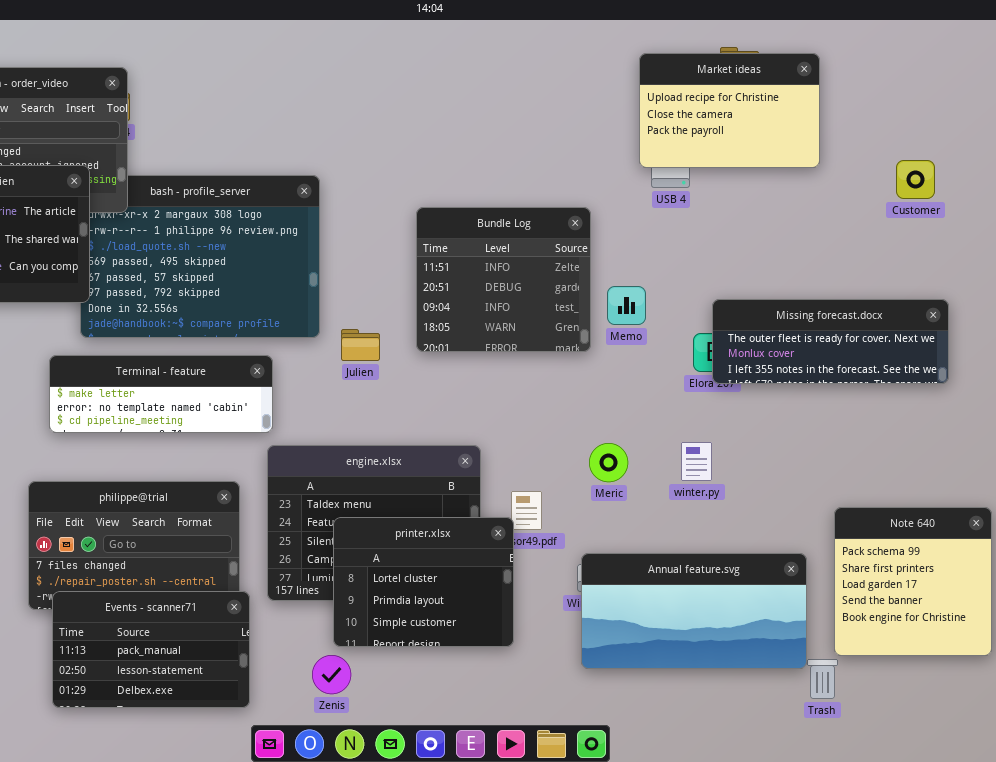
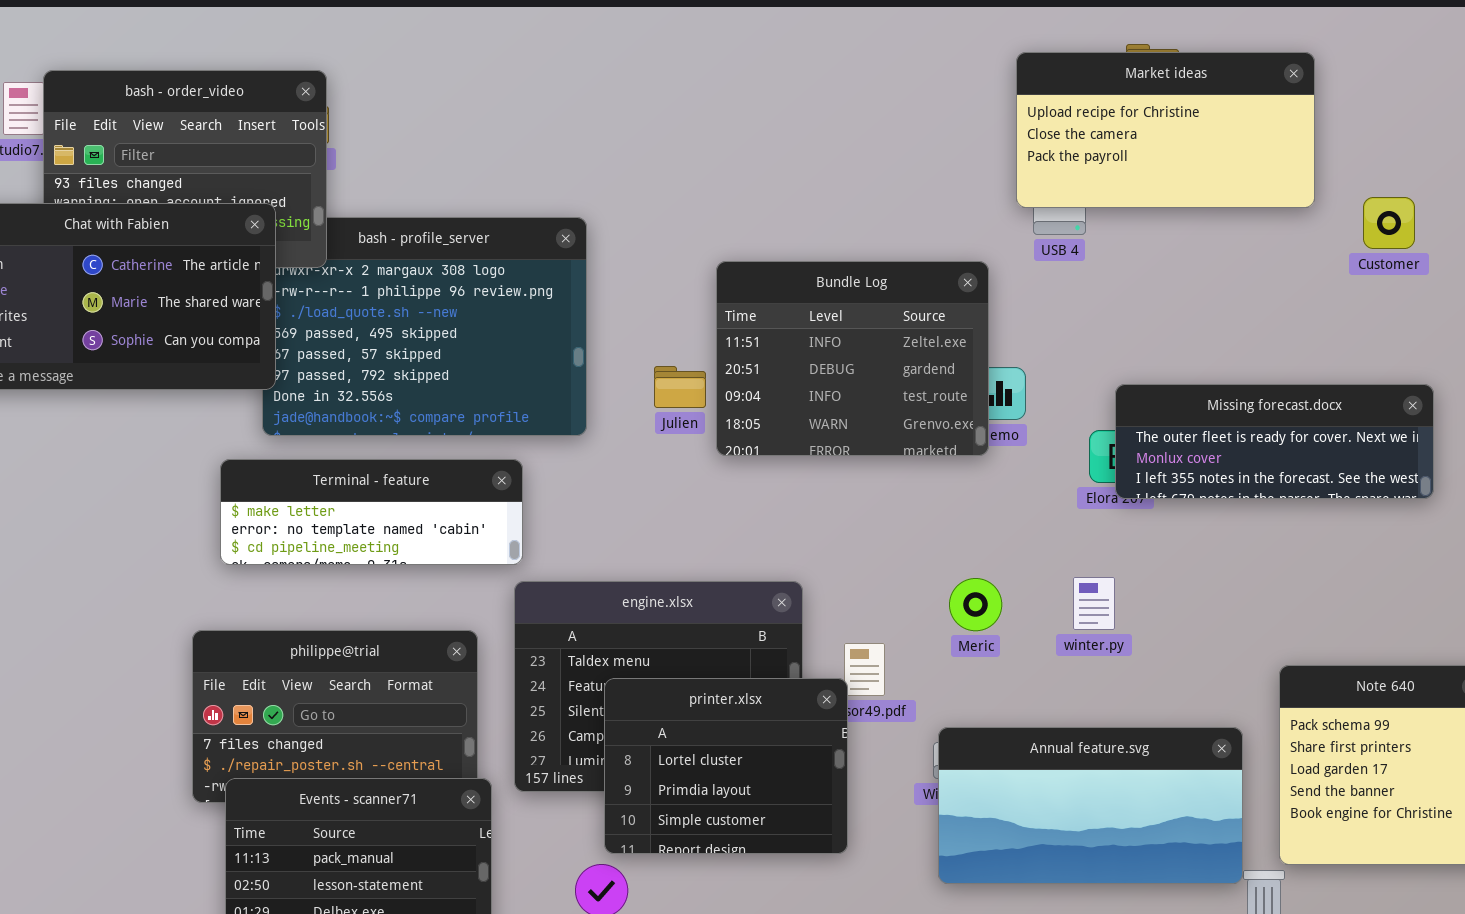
Market ideas: [639,53,820,168] -> [1016,52,1315,208], resized
Bundle Log: [416,207,591,352] -> [716,261,989,456], resized
Julien: [341,329,380,361] -> [654,366,706,408], moved

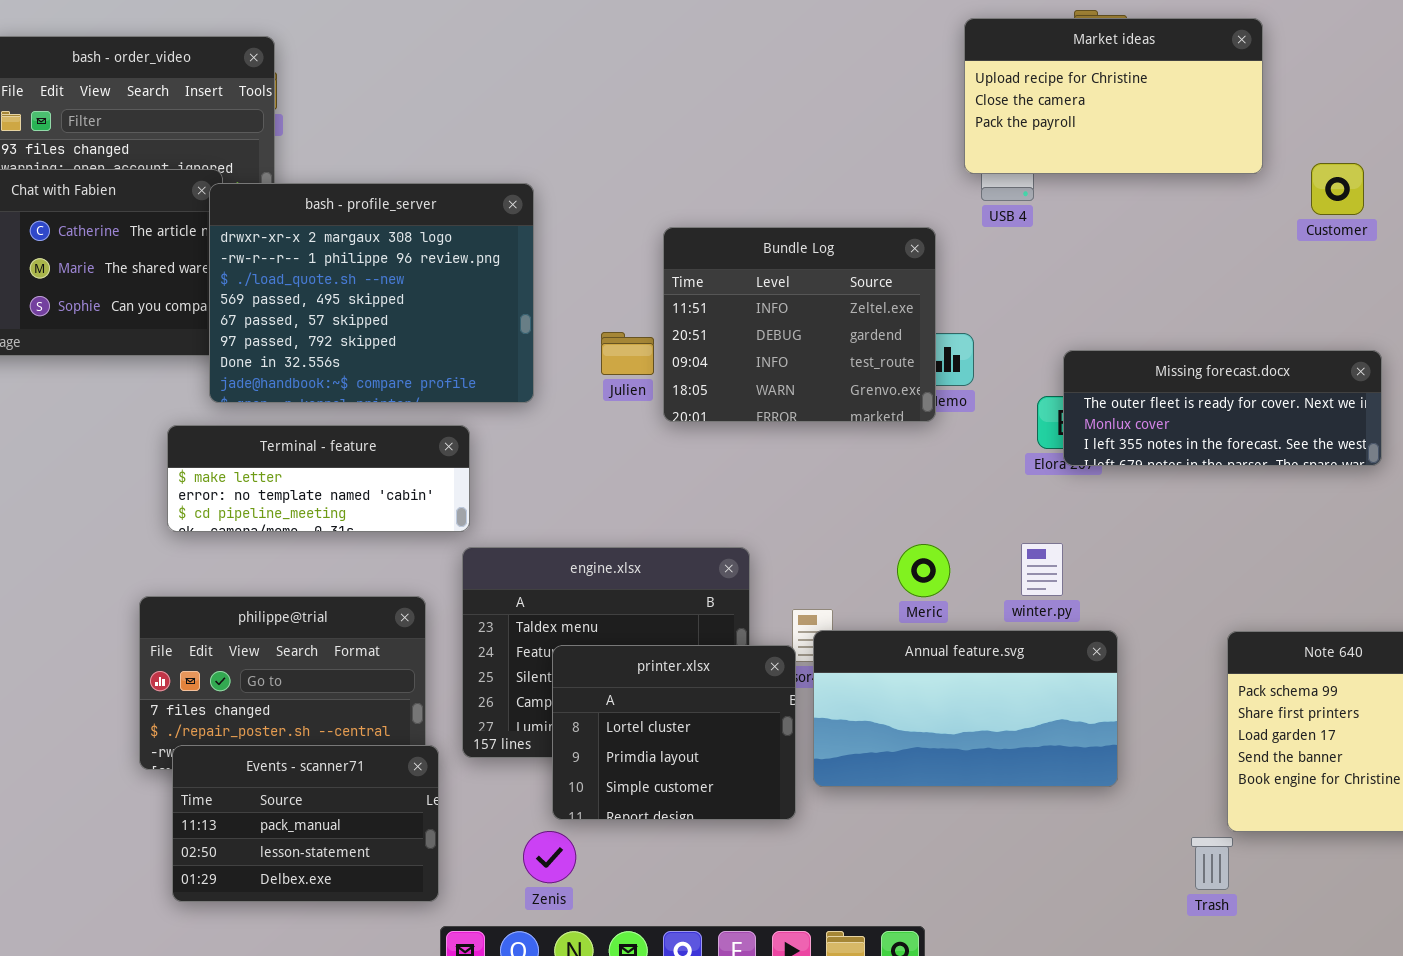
bash - profile_server: [262,217,587,436] -> [209,183,534,403], raised
Annual feature.svg: [938,727,1243,884] -> [813,630,1118,787], moved

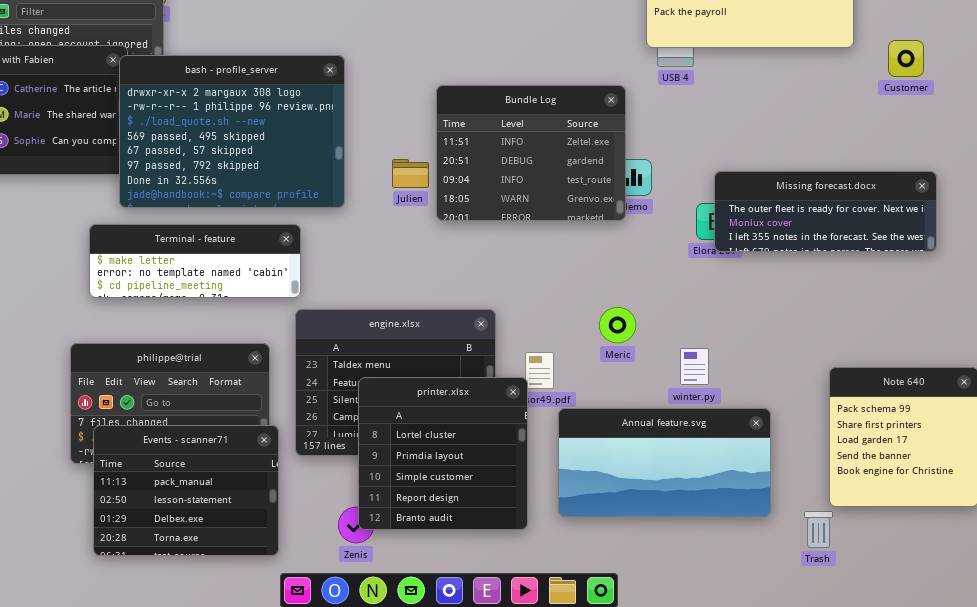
winter.py: [1021,543,1063,596] -> [680,348,709,385], moved
Annual feature.svg: [813,630,1118,787] -> [558,408,771,517], moved
printer.xlsx: [552,645,796,820] -> [358,377,528,530], resized
Events - scanner71: [172,745,439,902] -> [93,425,279,556], resized

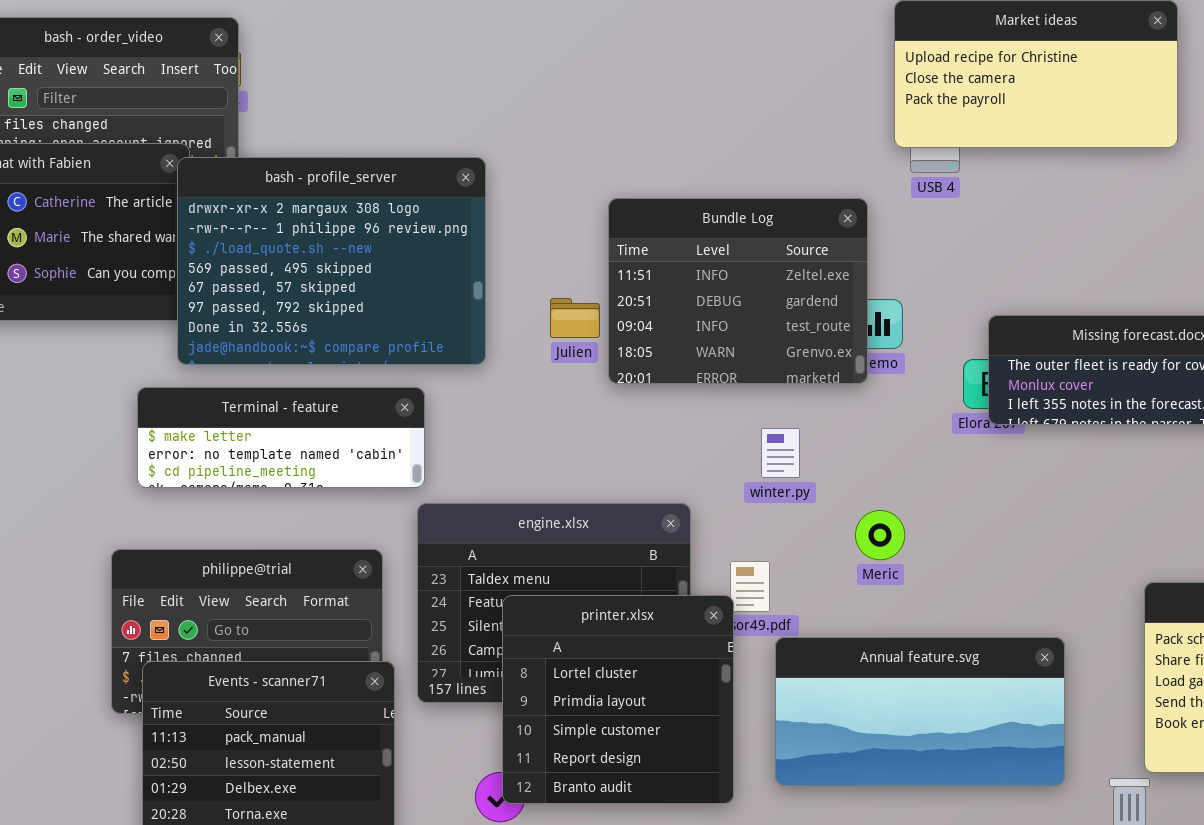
Meric: [599,307,636,343] -> [855,510,905,560], moved
winter.py: [680,348,709,385] -> [761,428,800,478], moved

